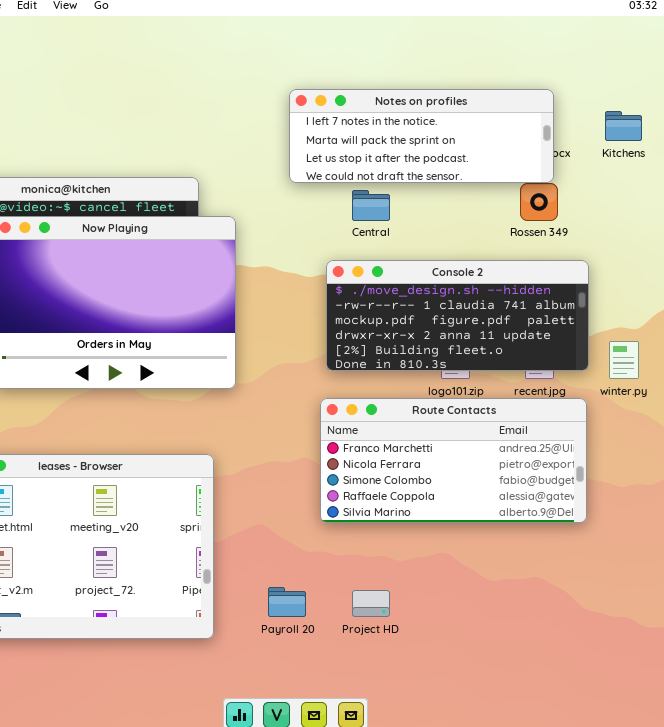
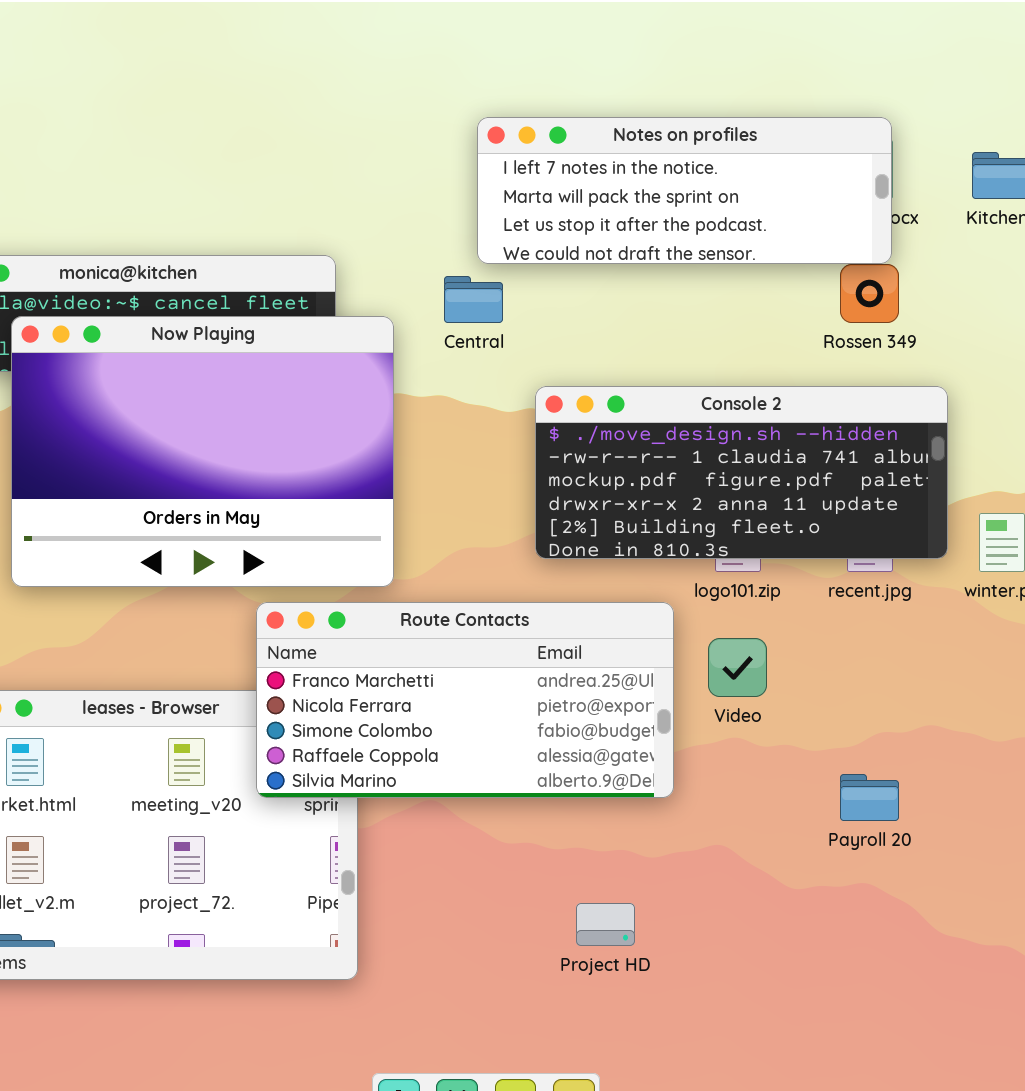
Central: [352,190,390,221] -> [444,276,503,323], moved
Route Contacts: [320,398,587,523] -> [256,602,674,798], moved
Payroll 20: [268,587,306,617] -> [840,774,899,821], moved

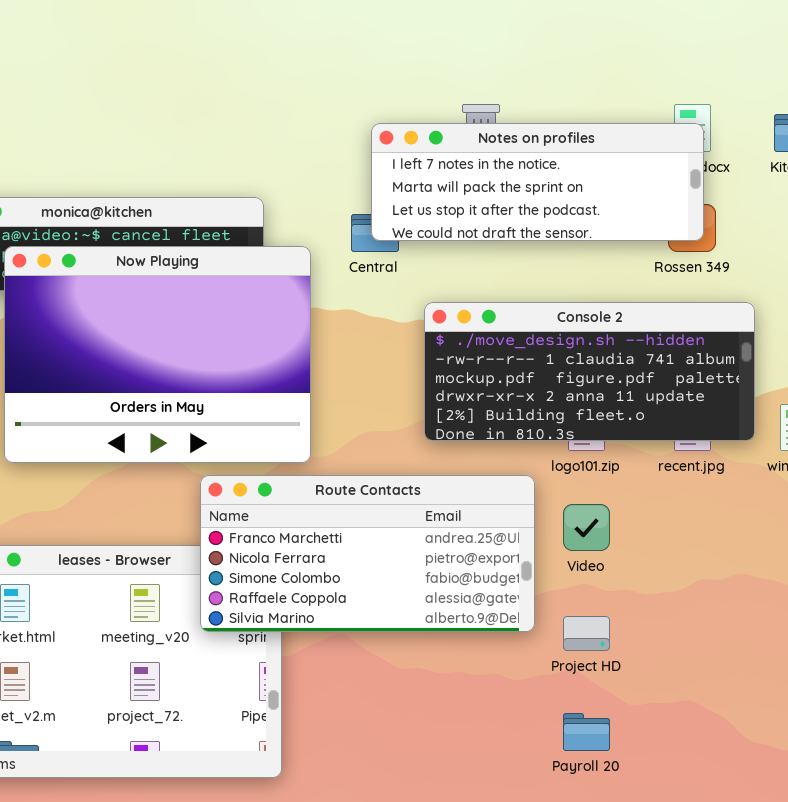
Notes on profiles: [477,117,892,264] -> [371,123,704,241], moved
Payroll 20: [840,774,899,821] -> [563,713,610,751], moved
Project HD: [576,903,635,946] -> [563,616,610,651], moved

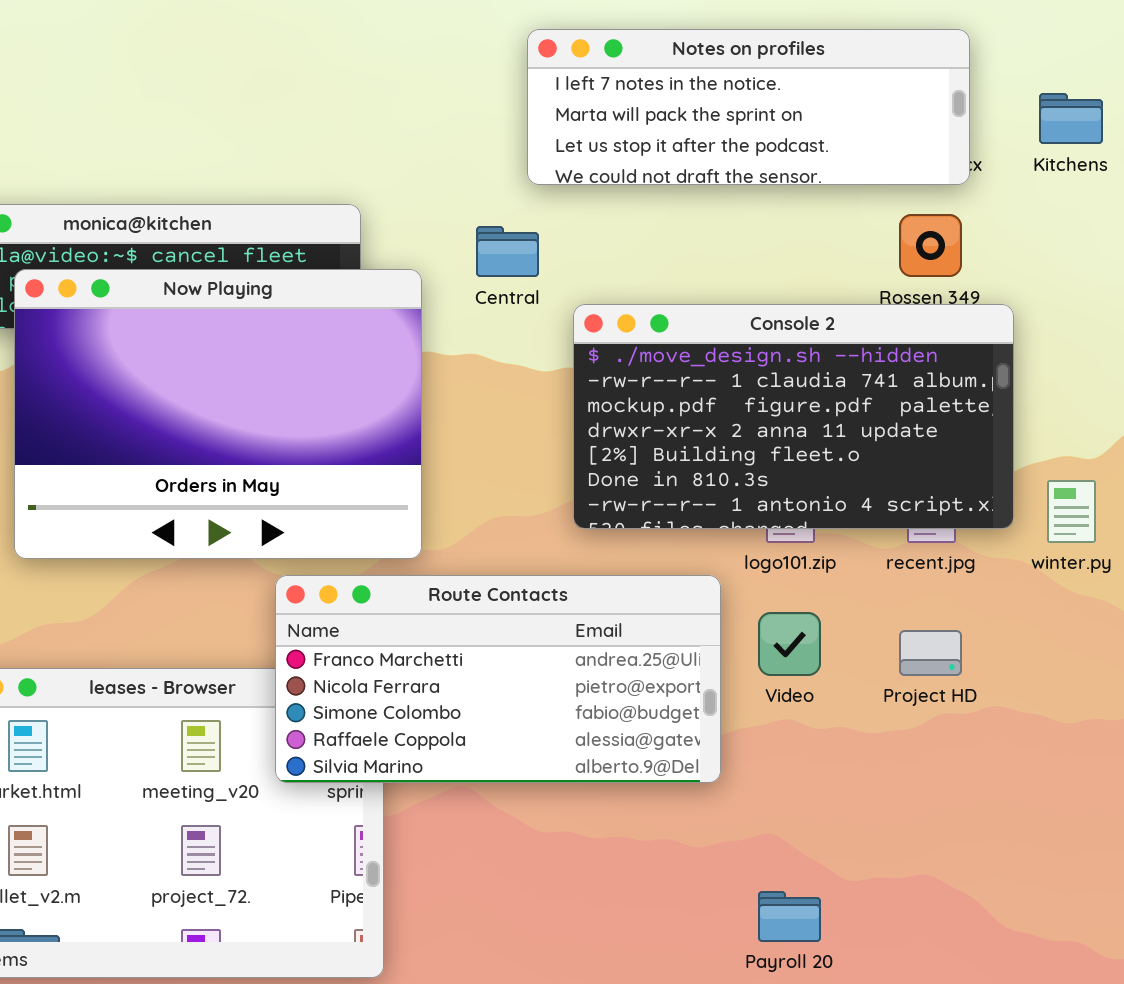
Notes on profiles: [371,123,704,241] -> [527,29,970,185], moved
Console 2: [424,302,755,441] -> [573,304,1014,529], resized
Project HD: [563,616,610,651] -> [899,630,962,676], moved

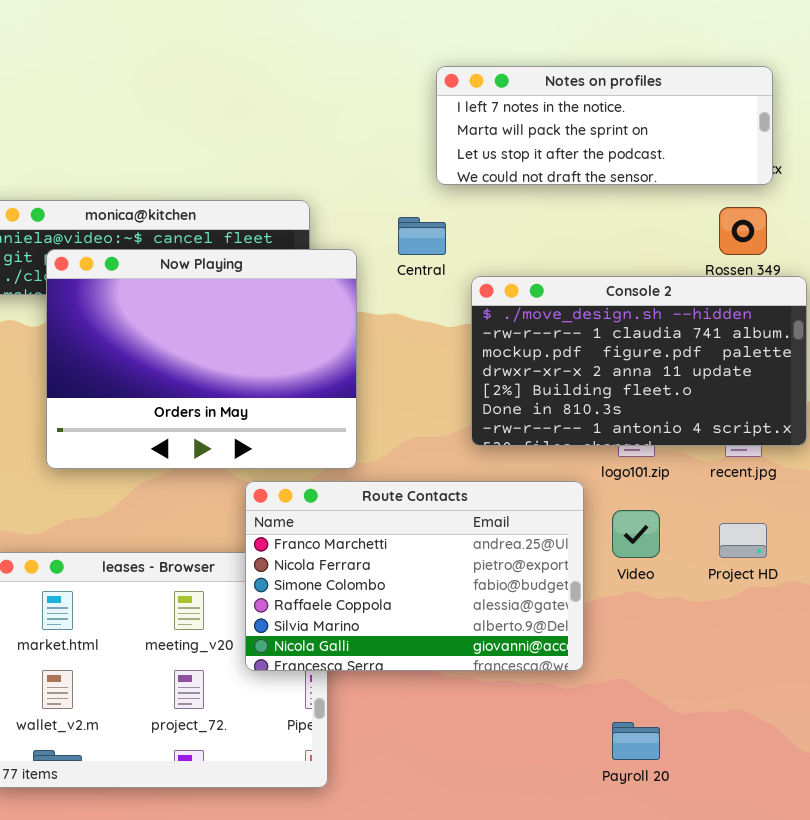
Route Contacts: [275,575,721,783] -> [245,481,584,671], resized

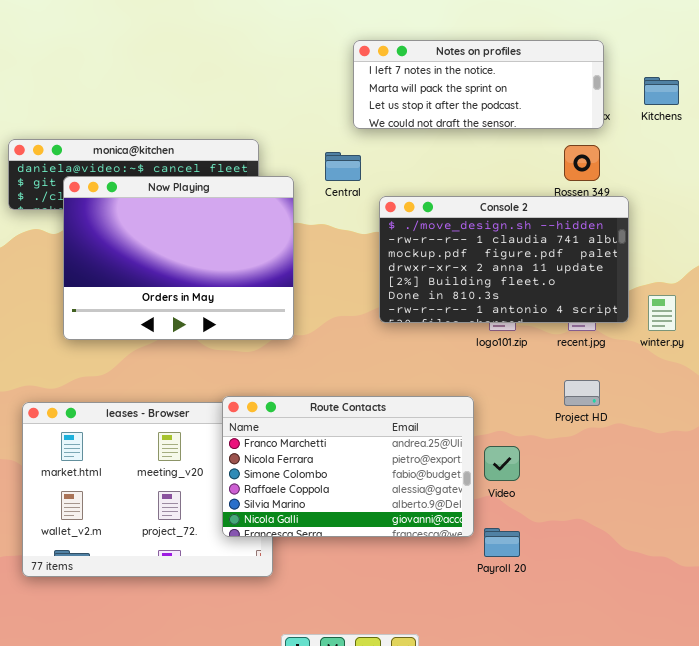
Route Contacts: [245,481,584,671] -> [222,396,474,537], moved
Video: [612,510,660,558] -> [484,446,520,481], moved

